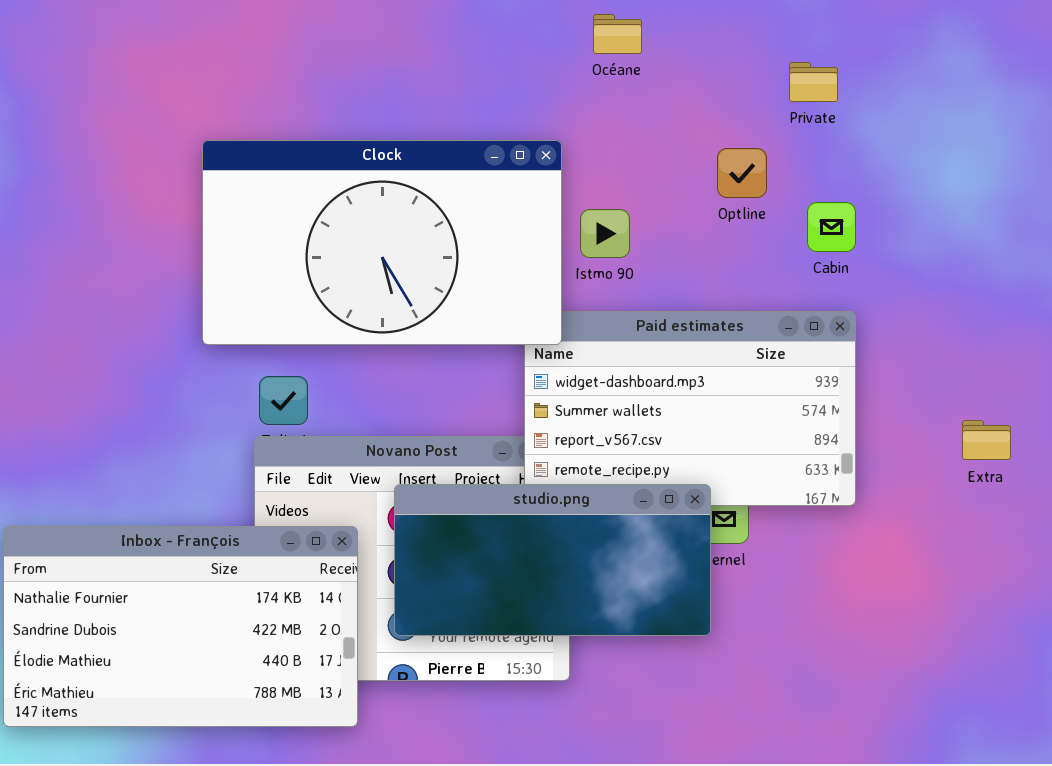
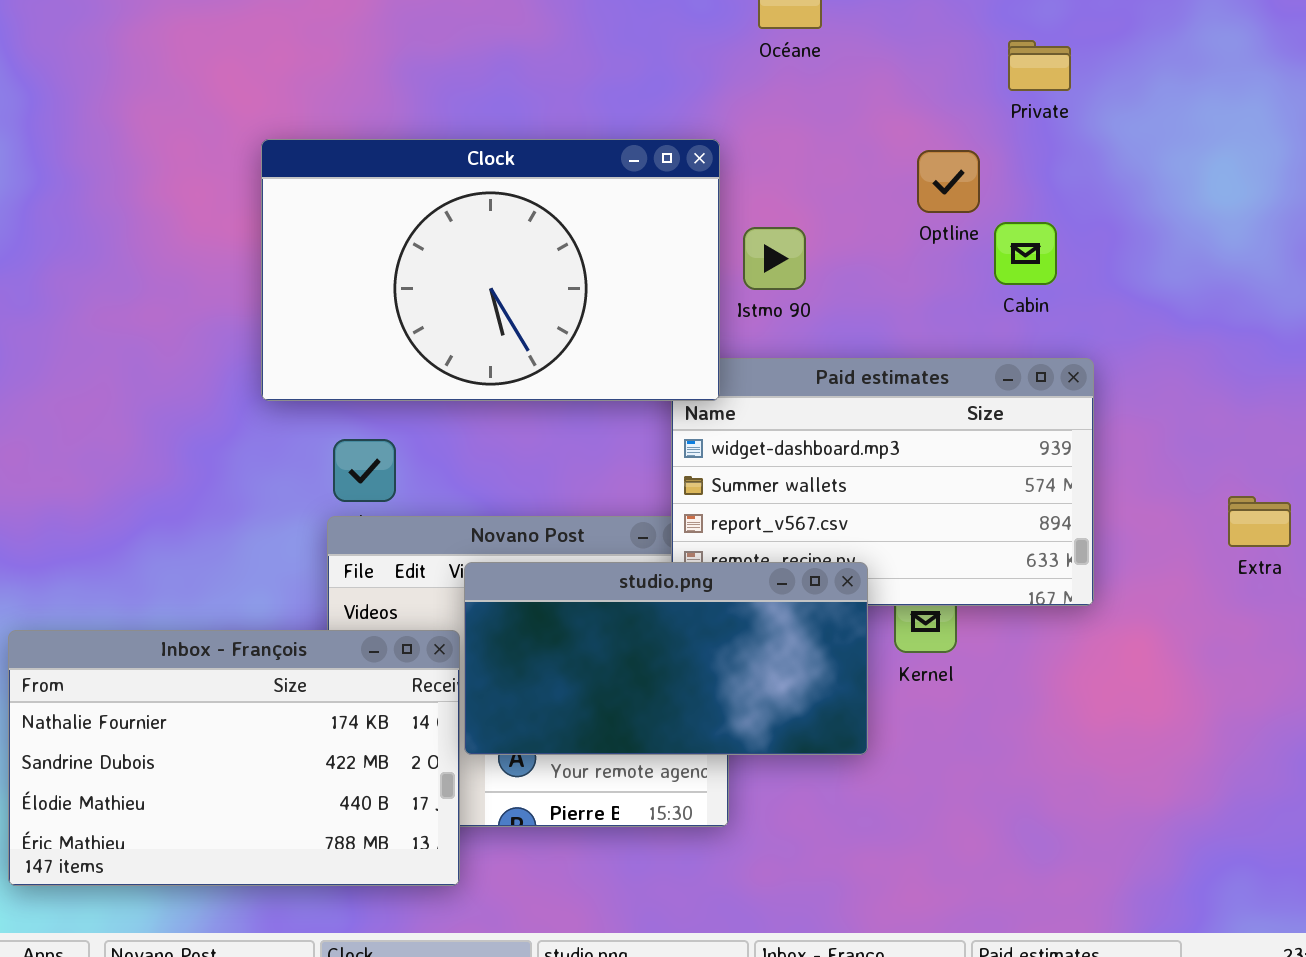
Cabin: [807,202,856,252] -> [994,222,1057,285], moved
studio.png: [394,484,711,636] -> [464,562,868,755], moved

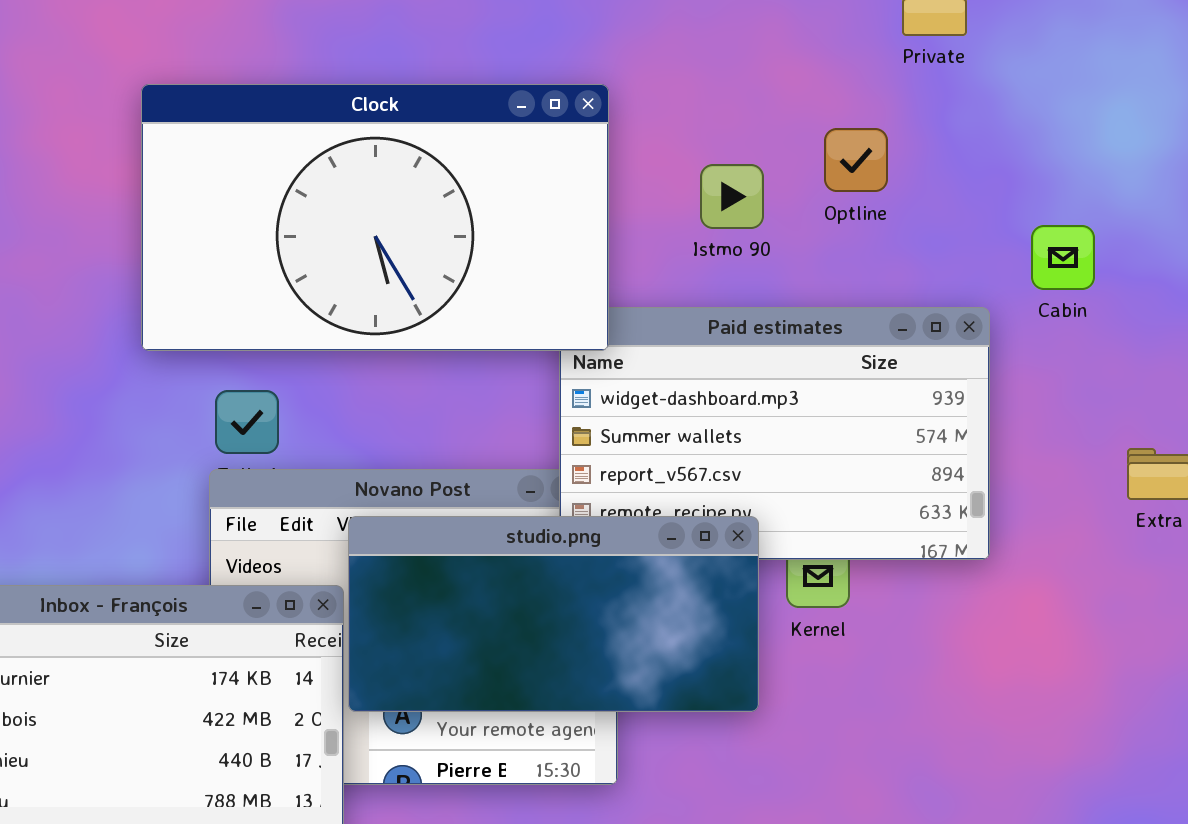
Optline: [917,150,980,213] -> [824,128,888,192], moved
Cabin: [994,222,1057,285] -> [1031,225,1095,290], moved
Istmo 90: [743,227,806,290] -> [700,164,764,229], moved

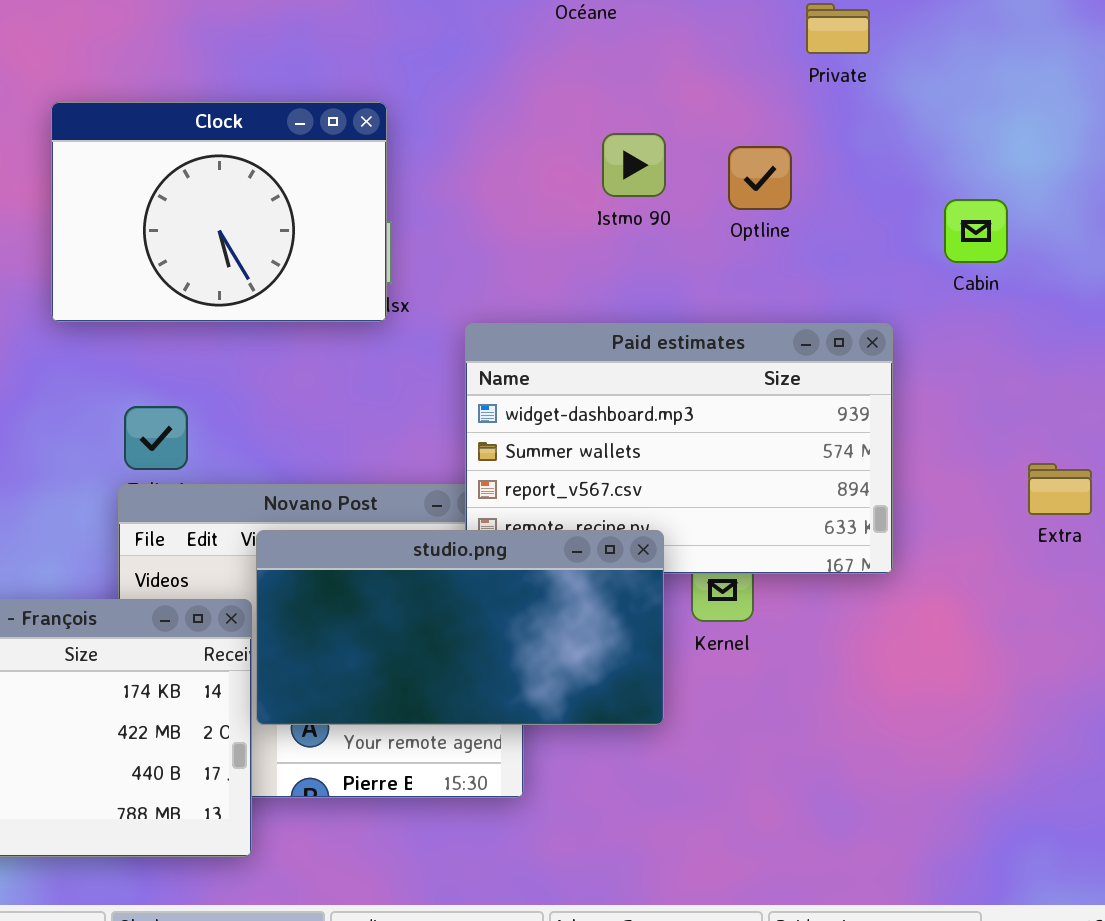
Clock: [141,84,609,351] -> [51,102,387,322], resized
Istmo 90: [700,164,764,229] -> [602,133,666,197], moved
Cabin: [1031,225,1095,290] -> [944,199,1008,263], moved

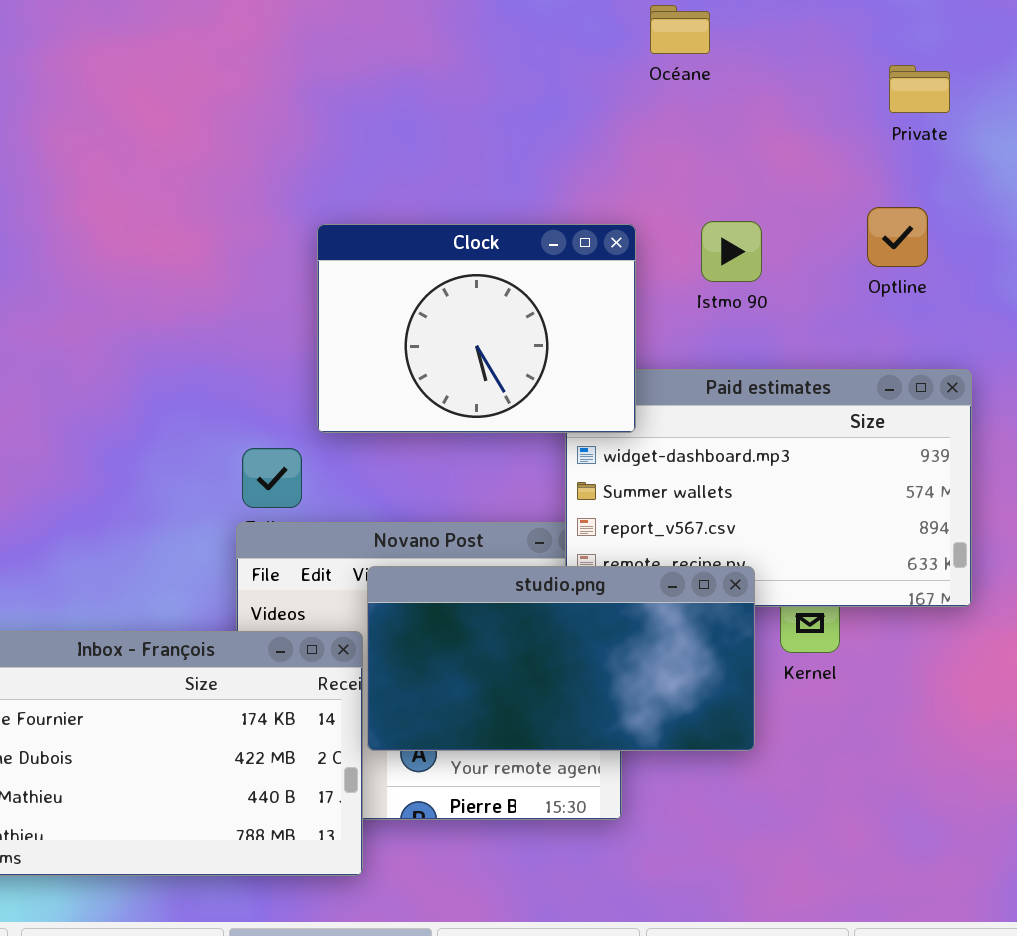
Clock: [51,102,387,322] -> [317,224,636,433], moved
Istmo 90: [602,133,666,197] -> [701,221,762,282], moved
Optline: [728,146,792,210] -> [867,207,928,267], moved

